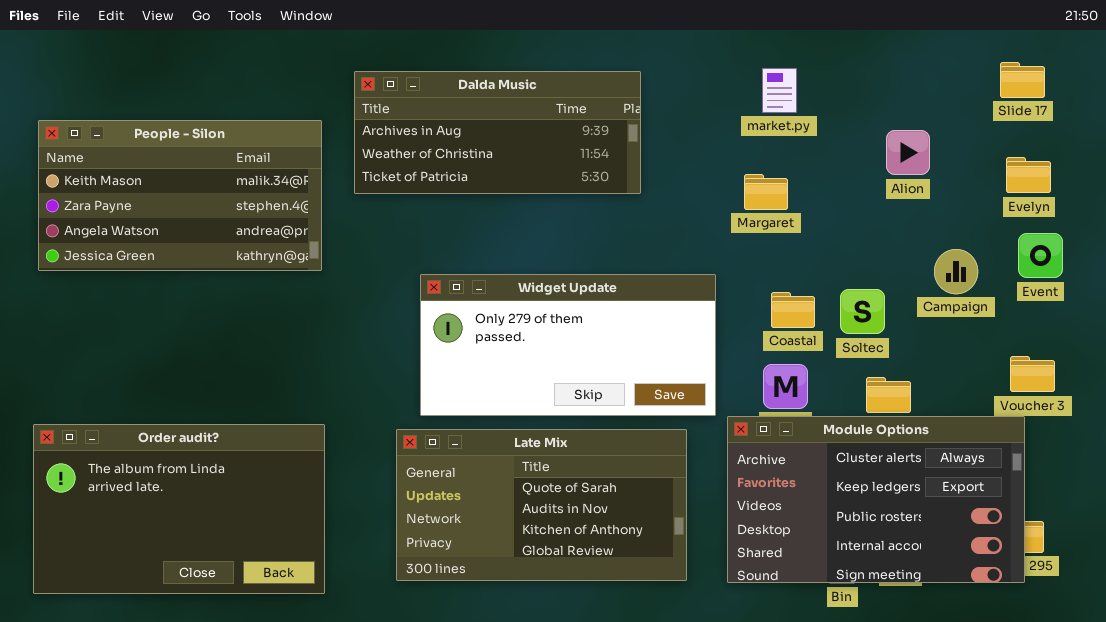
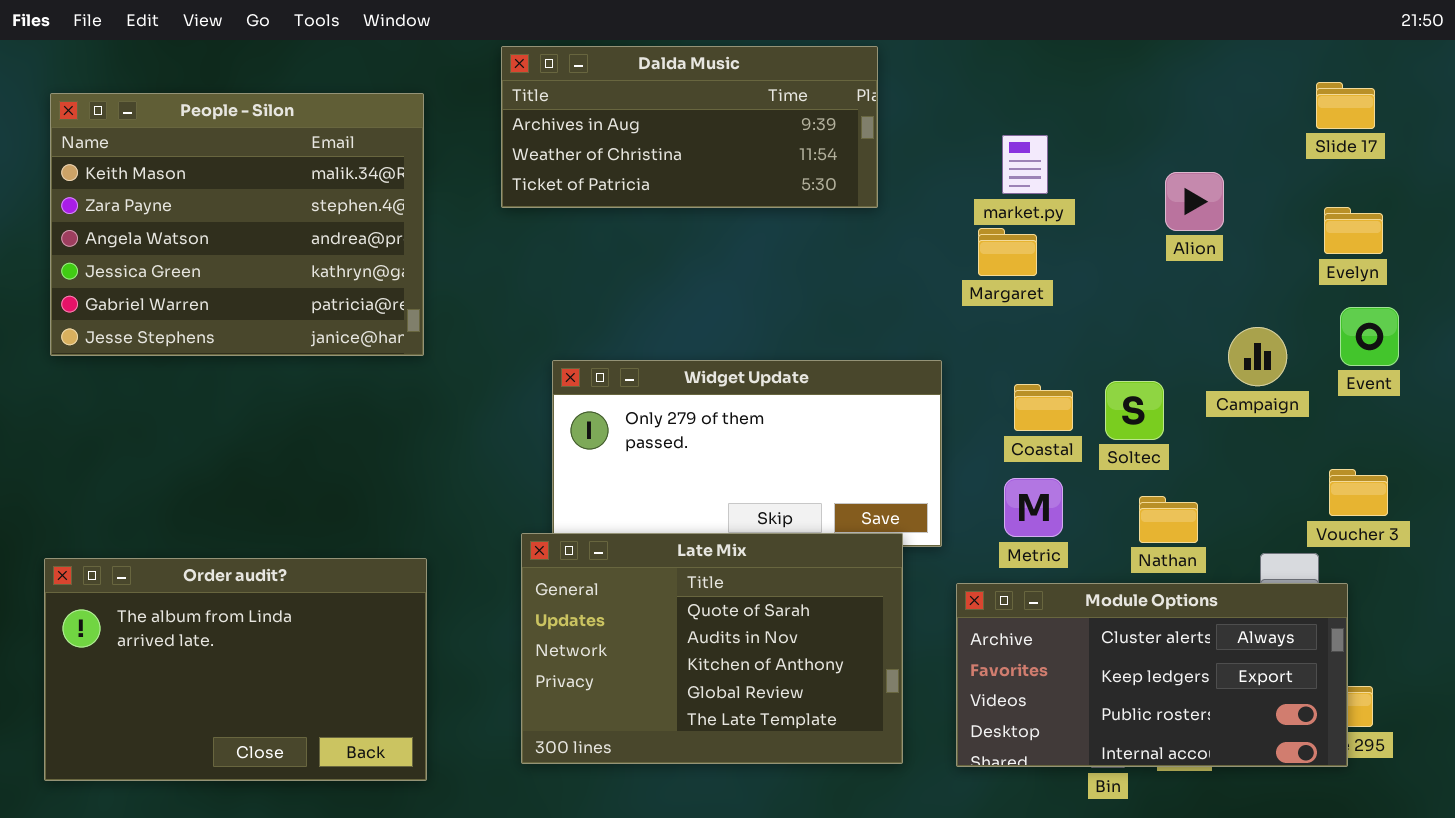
market.py: [762,68,797,113] -> [1002,135,1048,194], moved
Dalda Music: [354,71,641,194] -> [501,46,878,208], moved
People - Silon: [38,120,322,271] -> [50,93,424,356], resized
Module Options: [727,416,1025,583] -> [956,583,1348,767], resized
Late Mix: [396,429,687,581] -> [521,533,903,764], resized

